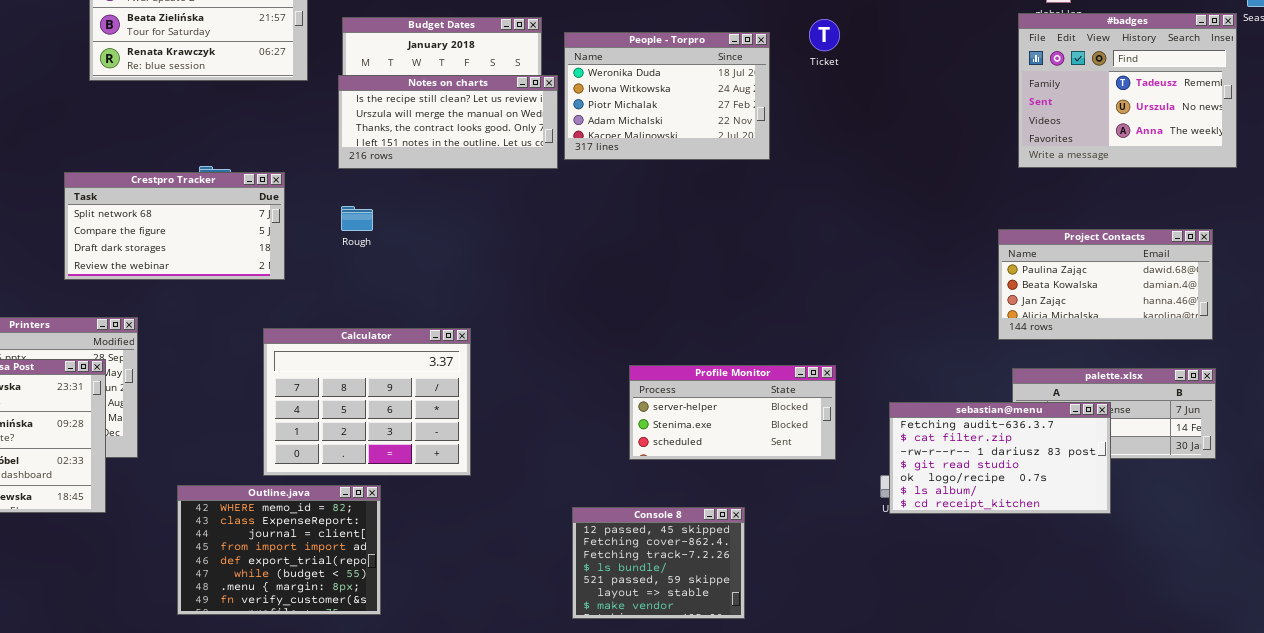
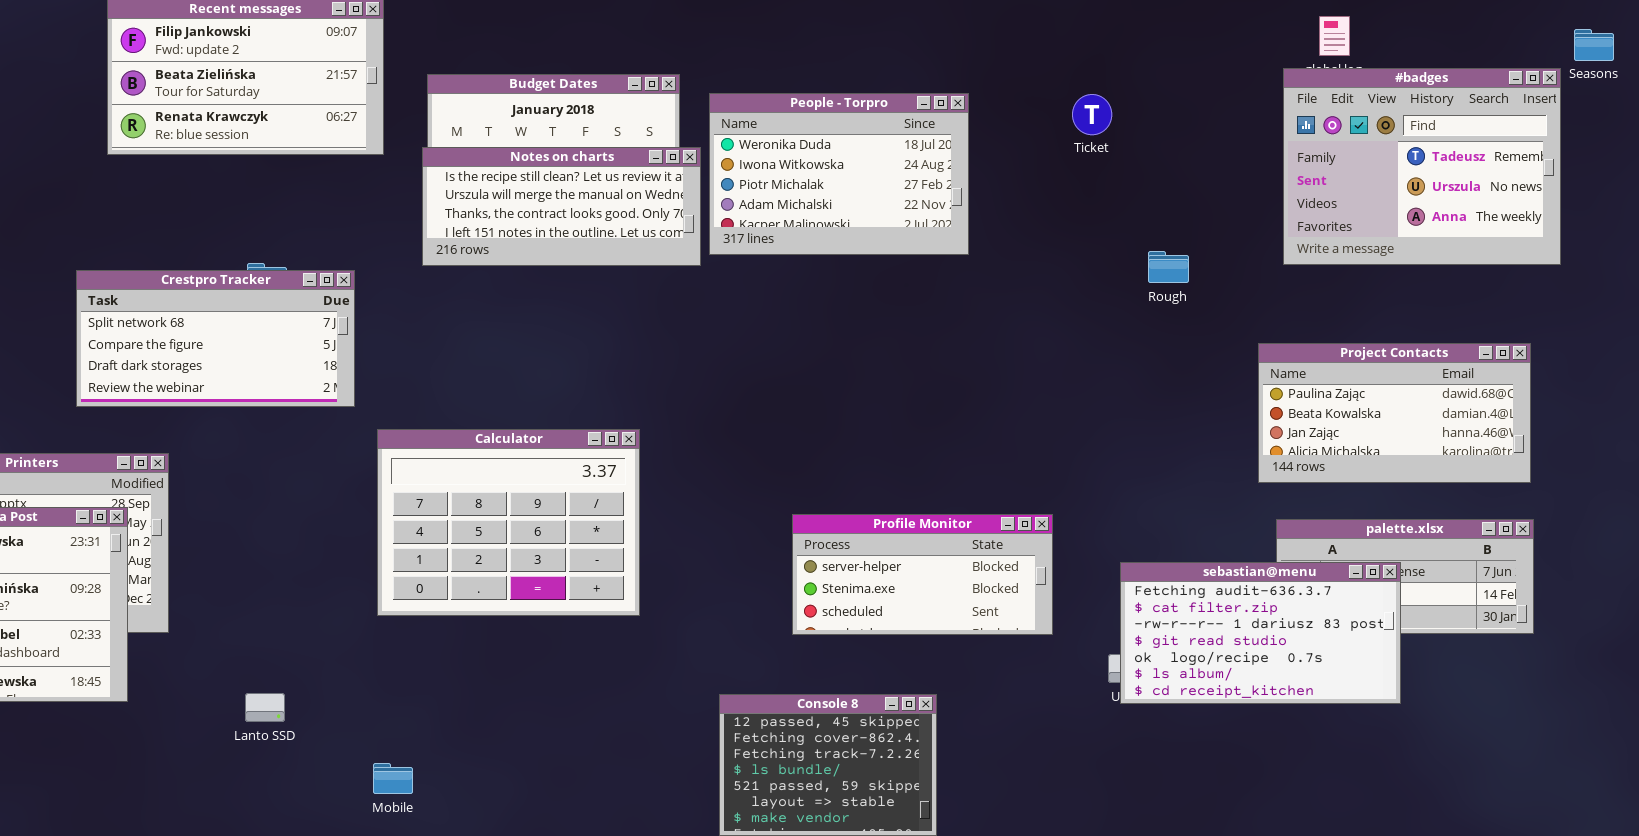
Ticket: [809,19,840,51] -> [1072,94,1112,135], moved
Rough: [341,206,373,231] -> [1148,251,1189,283], moved
Calculator: [263,328,471,476] -> [377,429,640,616], moved
Outline.java: [177,485,381,615] -> none, closed

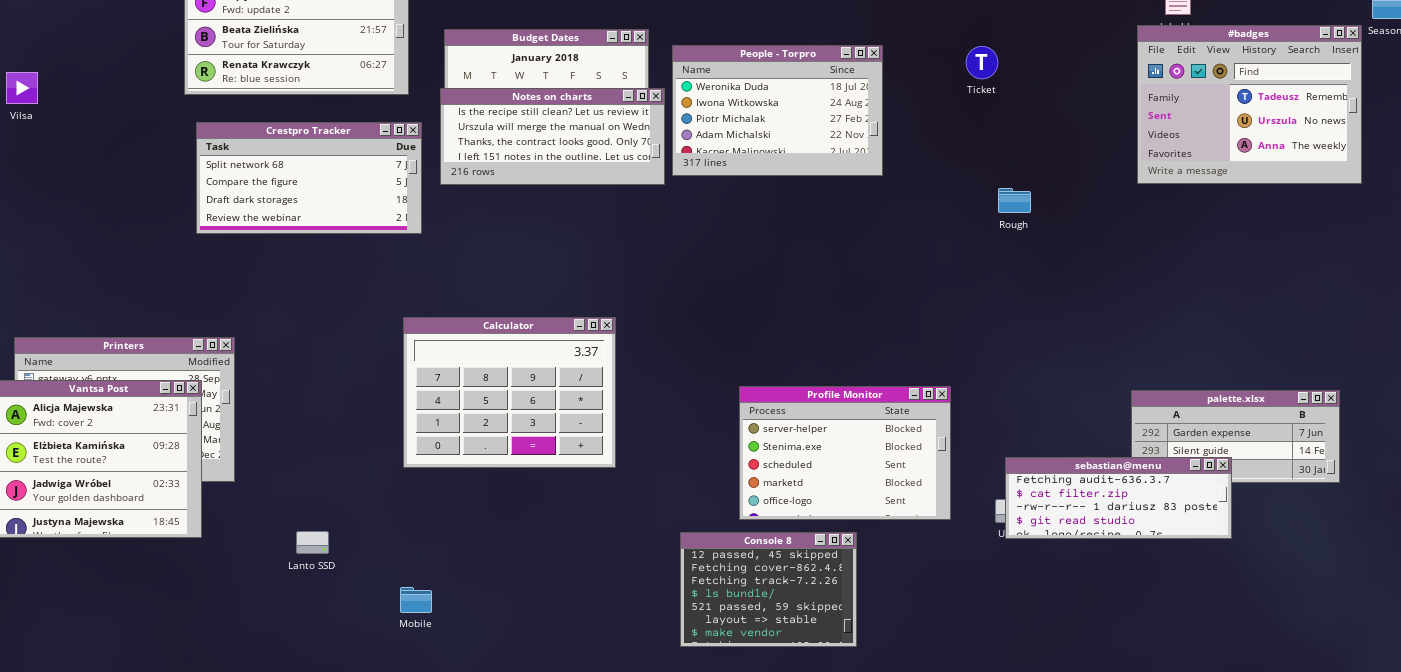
Rough: [1148,251,1189,283] -> [998,188,1031,213], moved
Crestpro Tracker: [76,270,355,407] -> [196,122,422,234], moved
Project Contacts: [1258,343,1531,483] -> none, closed
Profile Monitor: [792,514,1053,635] -> [739,386,951,520], resized
sebastian@menu: [1120,562,1401,704] -> [1005,457,1232,539], resized

